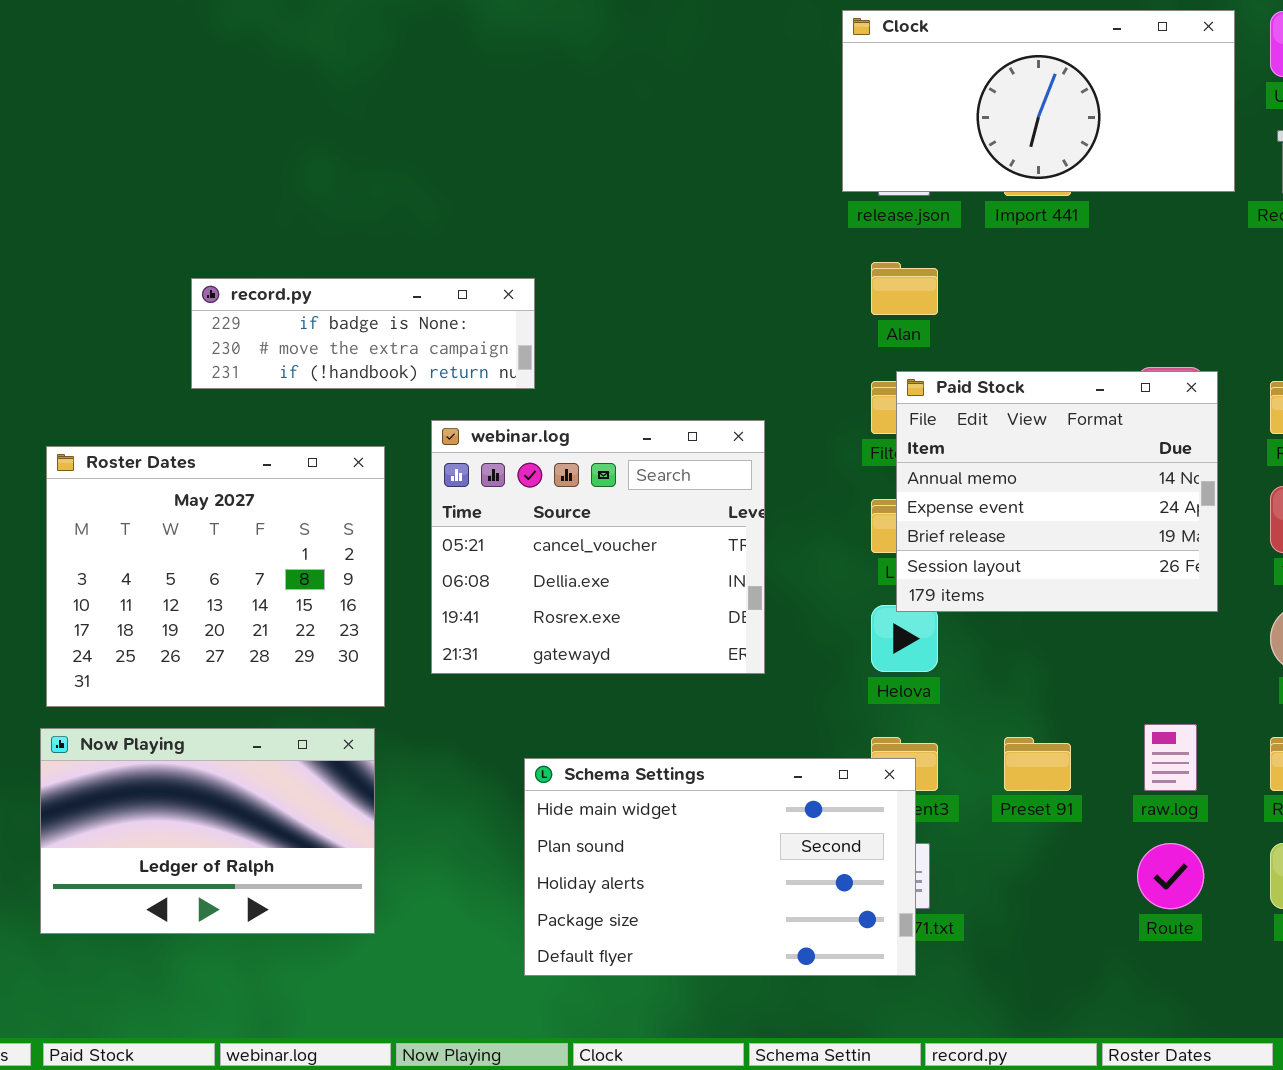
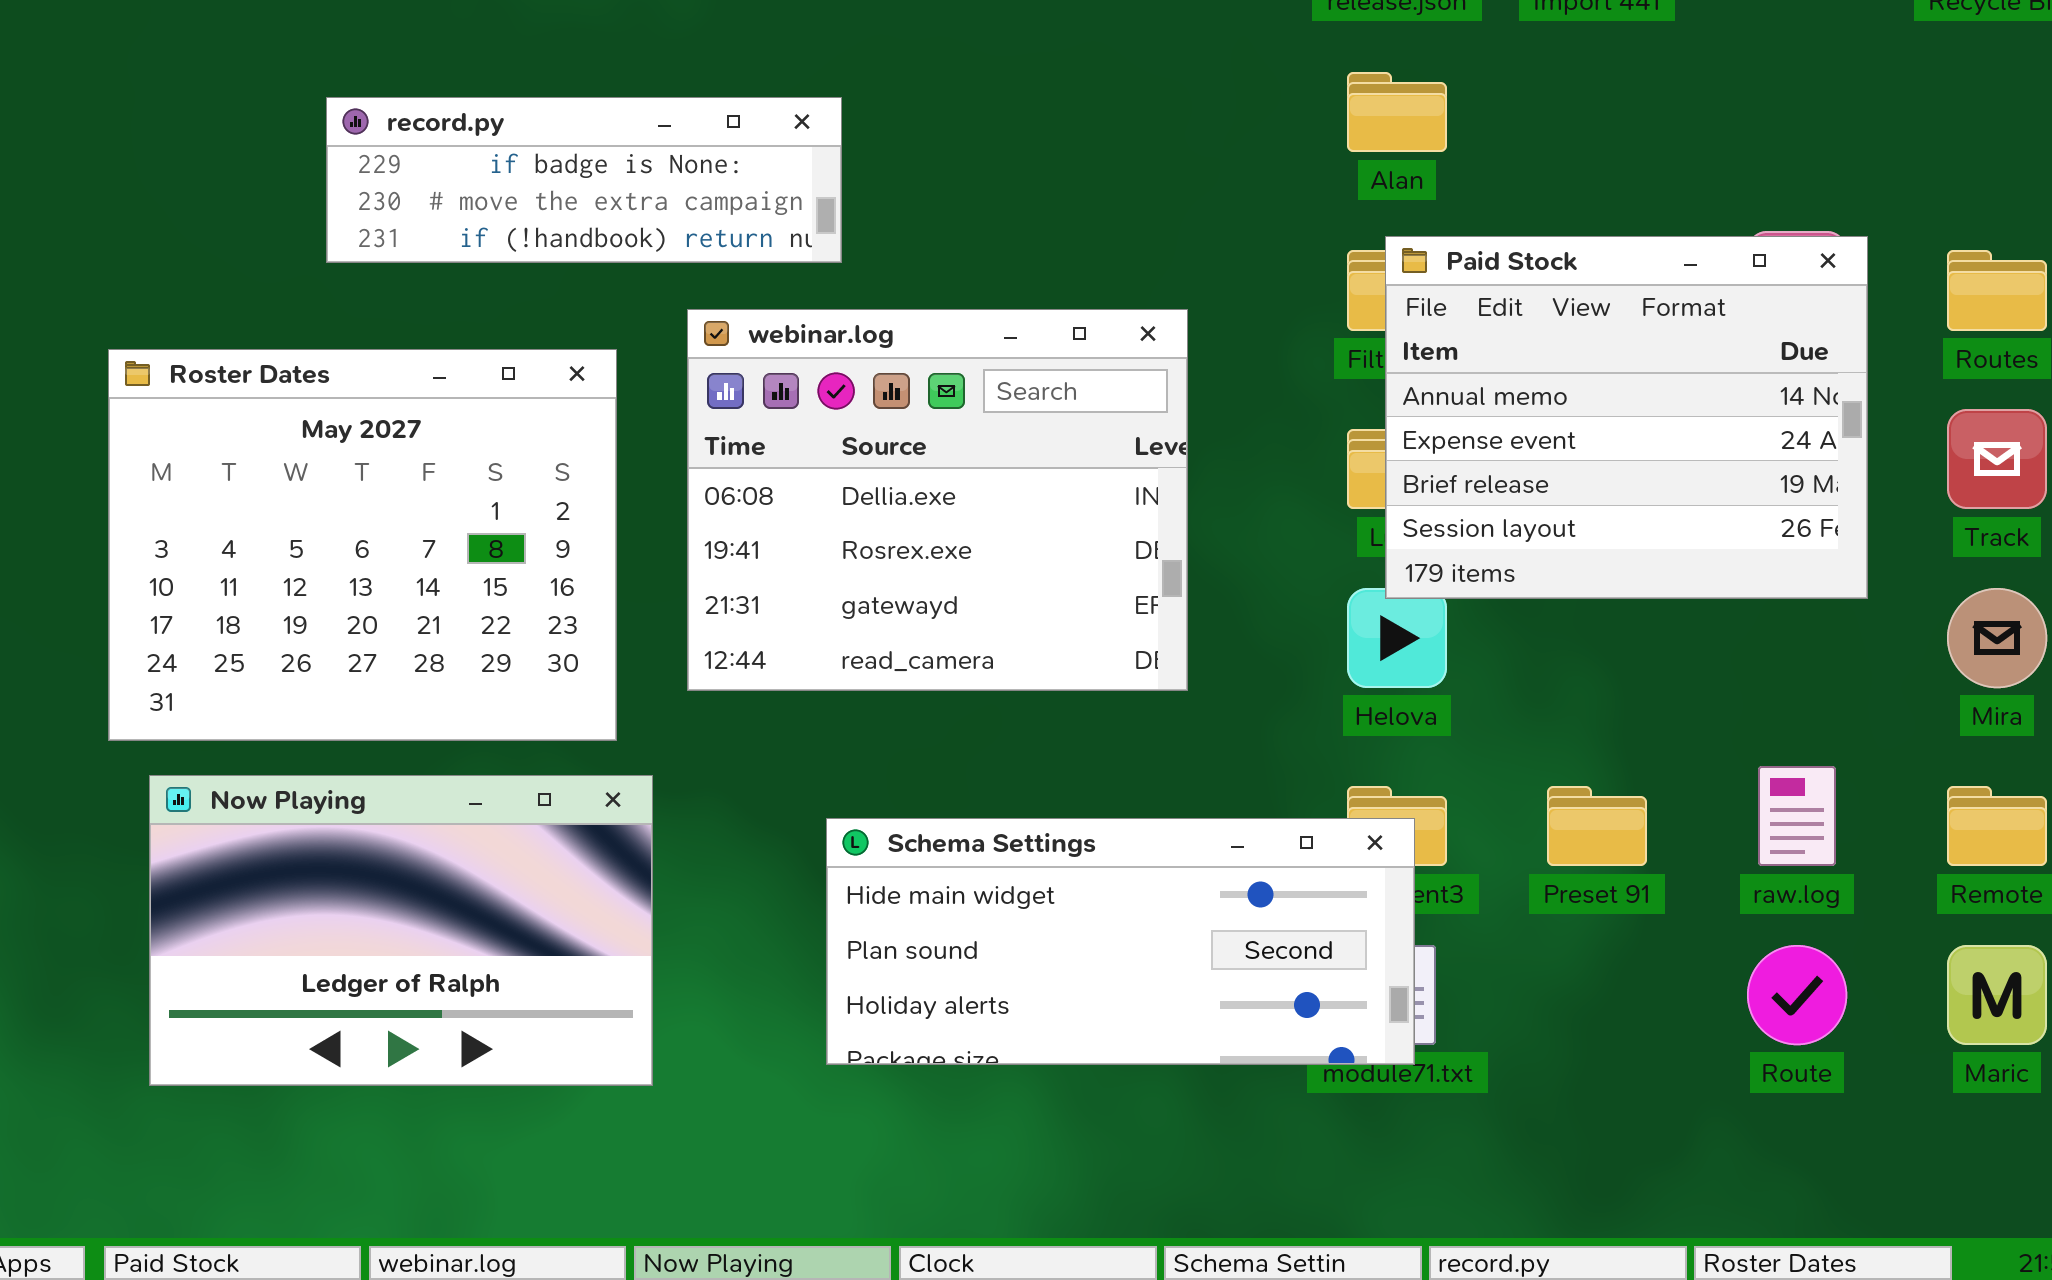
webinar.log: [431,420,765,674] -> [687,309,1188,691], scrolled down 1 row
Now Playing: [40,728,375,934] -> [149,775,653,1086], moved
Schema Settings: [524,758,916,976] -> [826,818,1415,1065], resized

